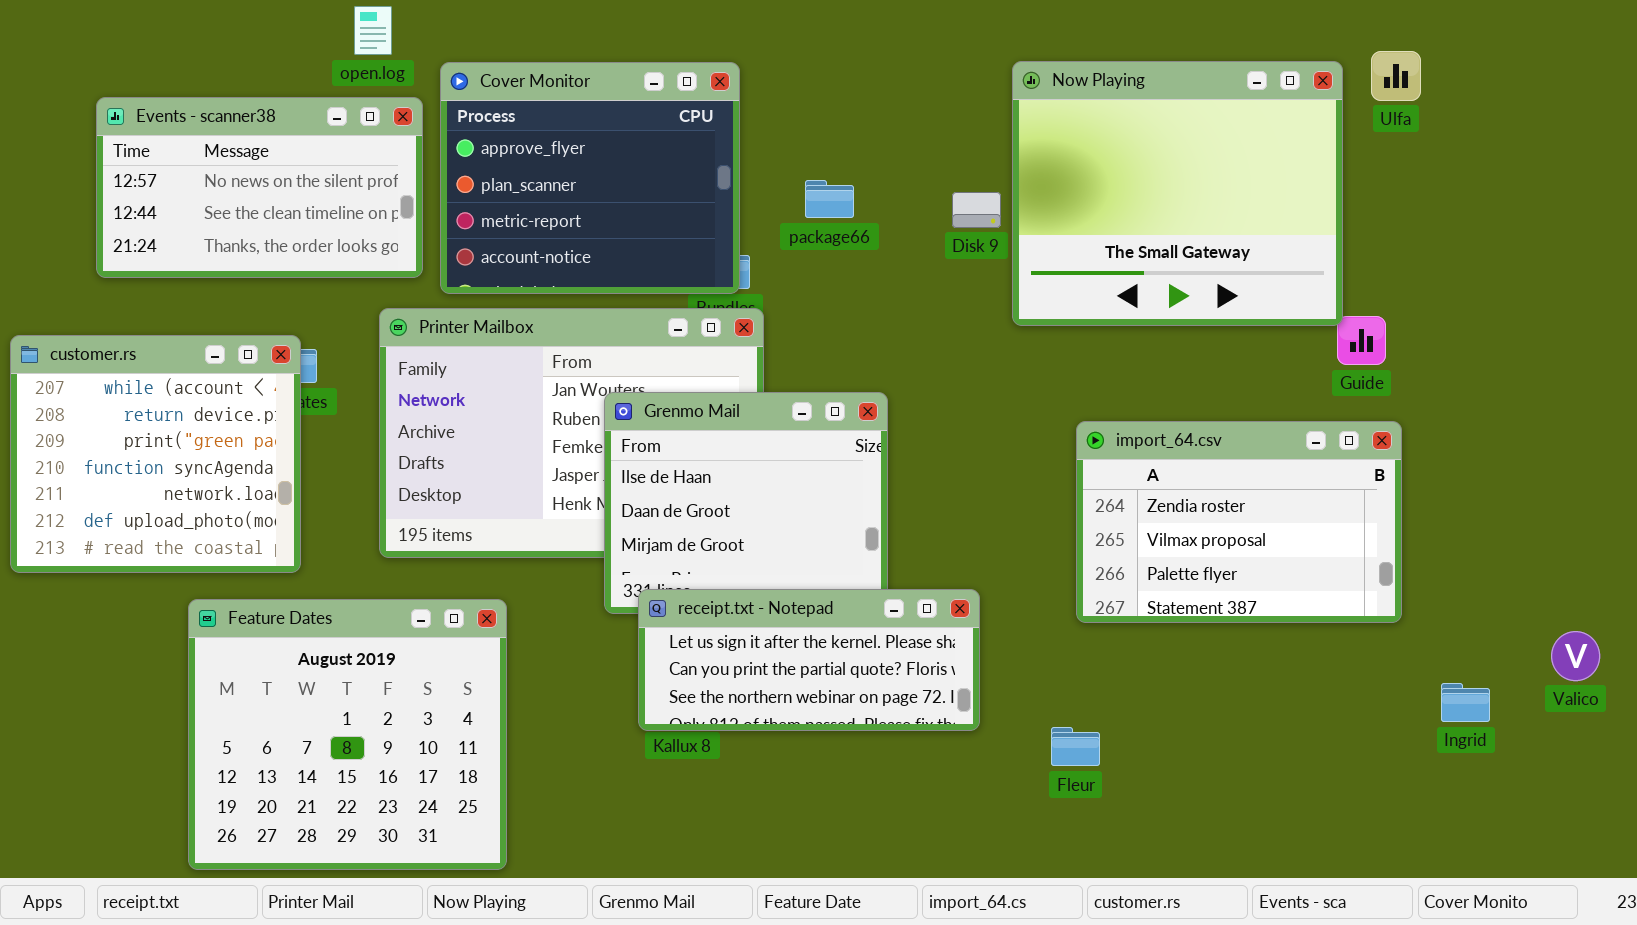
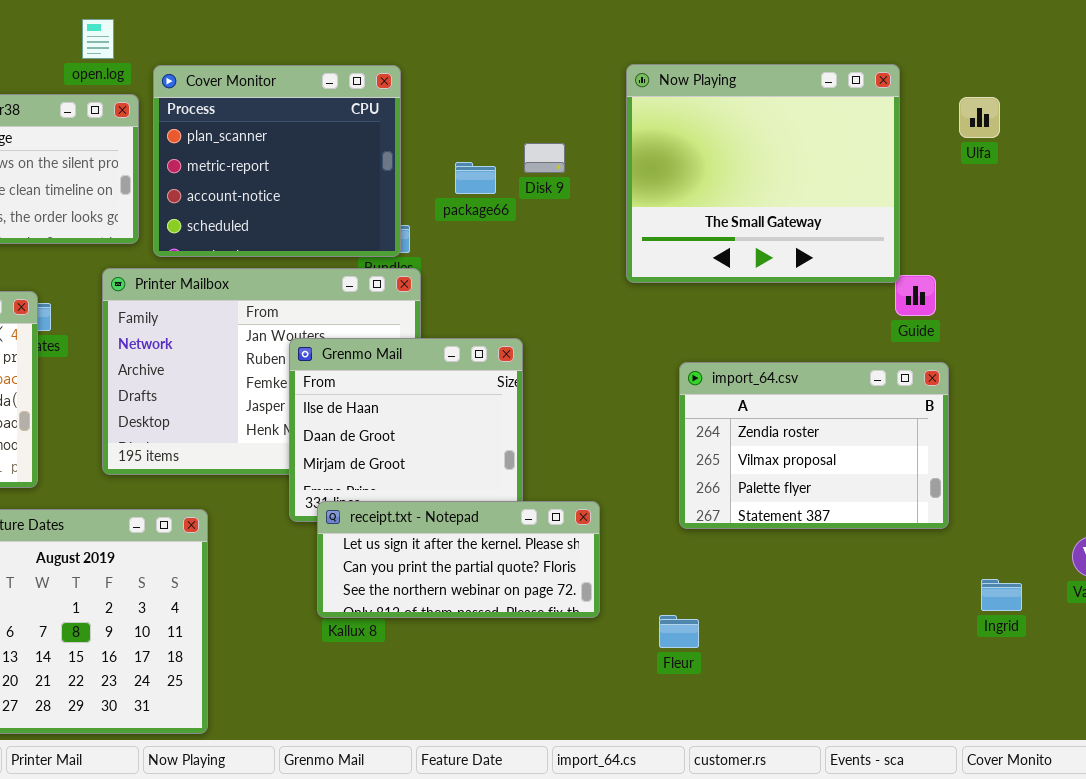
Ulfa: [1371,51,1421,101] -> [959,97,1000,138], moved
Cover Monitor: [440,62,740,294] -> [153,65,401,257], scrolled down 1 row
Disk 9: [952,192,1001,228] -> [524,143,565,173], moved

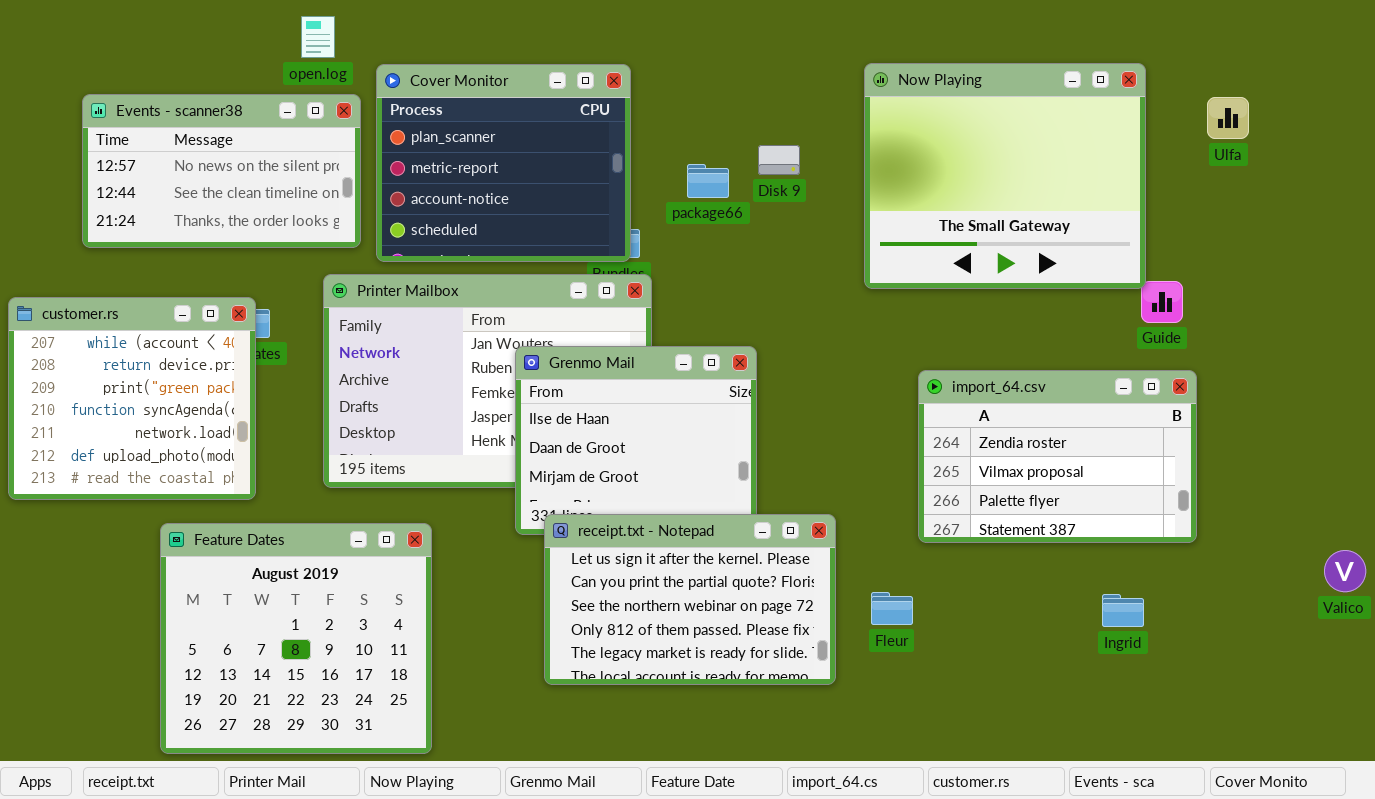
receipt.txt - Notepad: [317,501,600,618] -> [544,514,836,685], resized
Ingrid: [981,579,1022,611] -> [1102,594,1144,627], moved
Fleur: [659,615,699,648] -> [871,592,913,625], moved

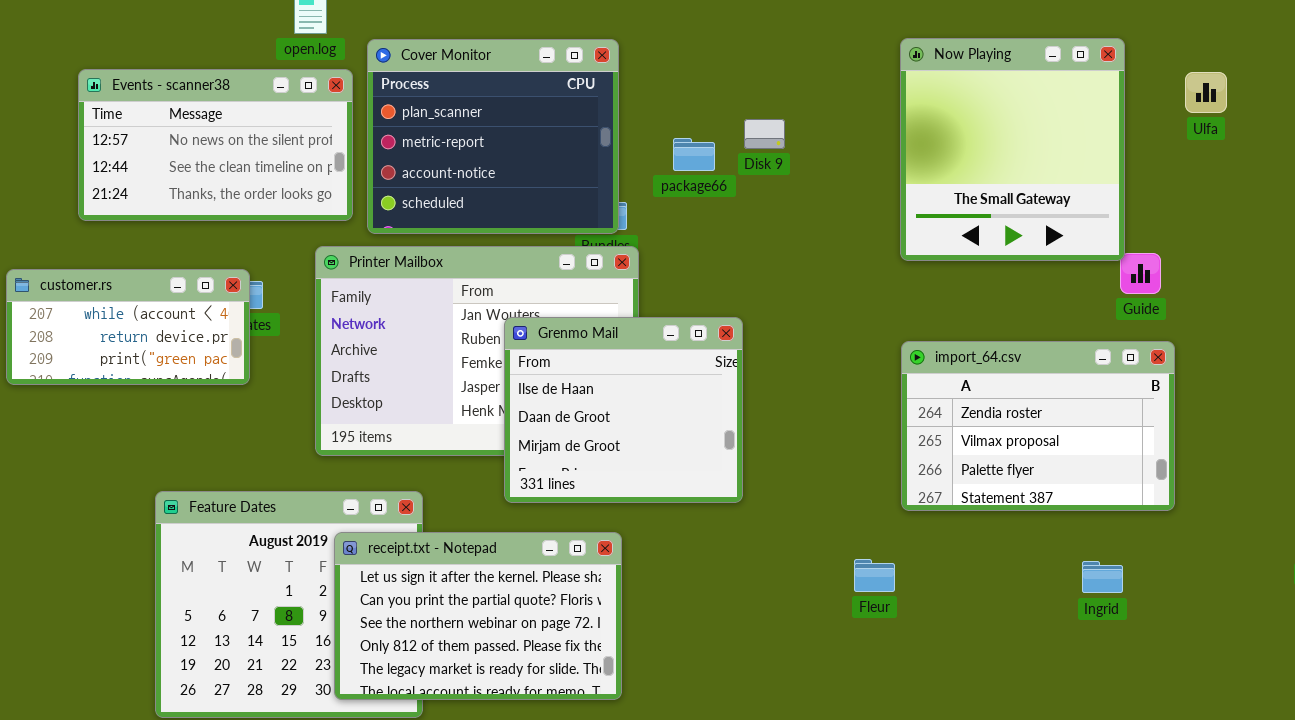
Now Playing: [864,63,1146,289] -> [900,38,1125,261], resized
customer.rs: [8,297,256,500] -> [6,269,250,385], resized
receipt.txt - Notepad: [544,514,836,685] -> [334,532,622,700], moved

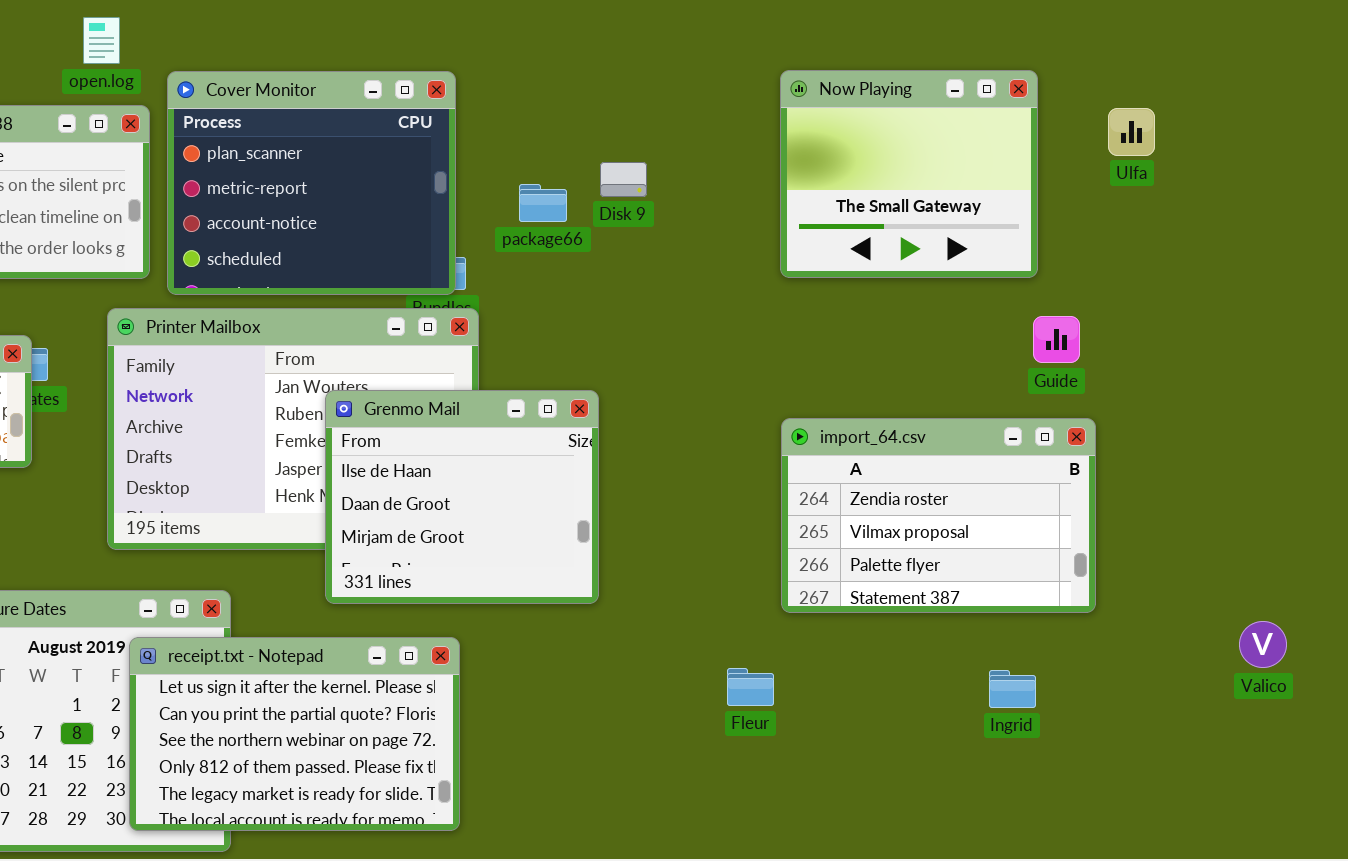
Now Playing: [900,38,1125,261] -> [780,70,1038,278], resized

